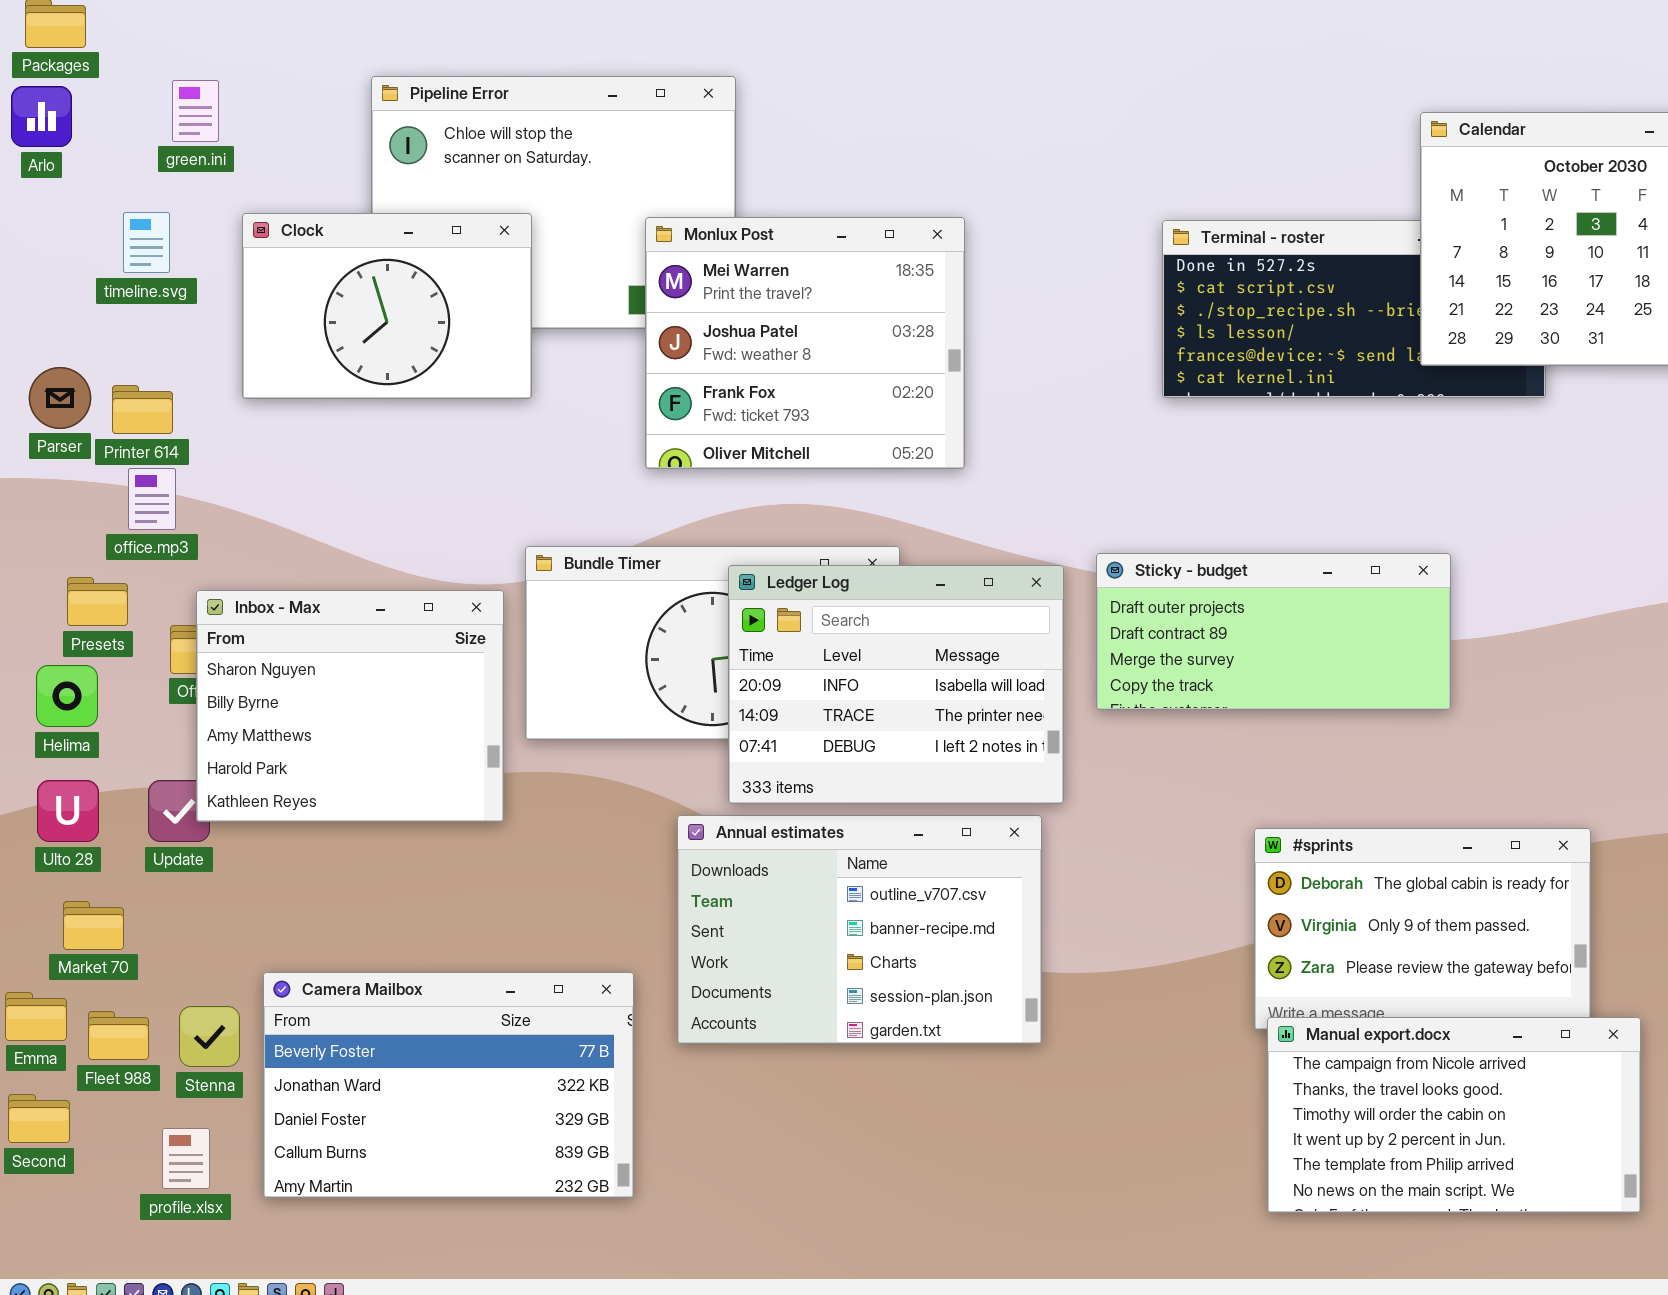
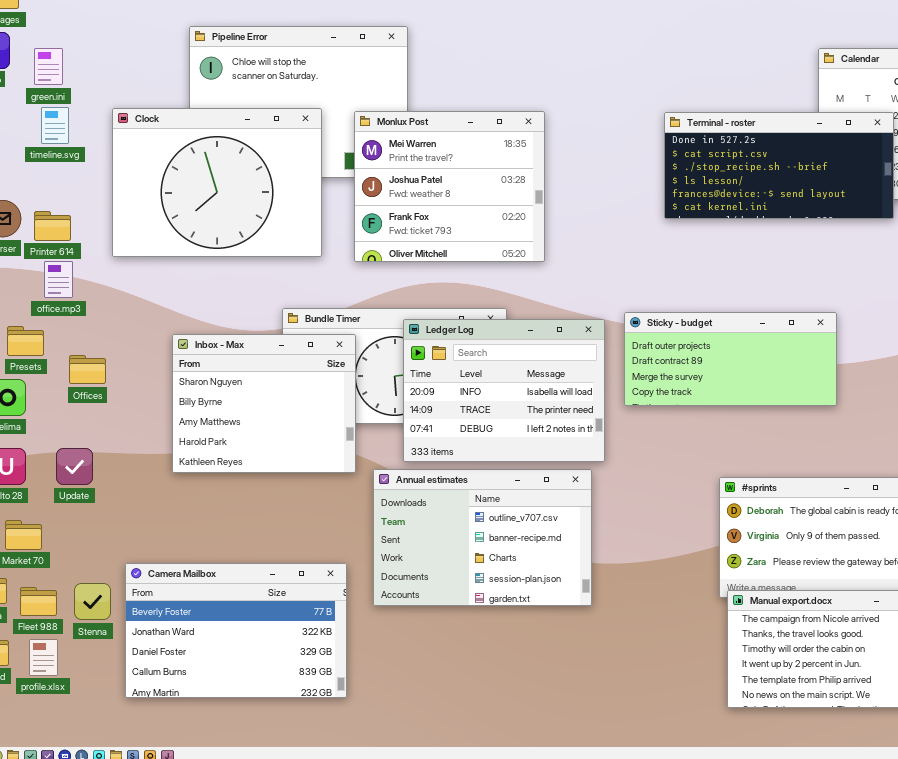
green.ini: [172,80,219,142] -> [34,48,63,85], moved
Clock: [242,213,532,399] -> [112,108,322,257], resized
Terminal - roster: [1162,220,1546,398] -> [664,112,894,219], raised
Inbox - Max: [196,590,504,822] -> [172,334,356,473], moved
profile.xlsx: [162,1128,210,1189] -> [29,639,58,676], moved

